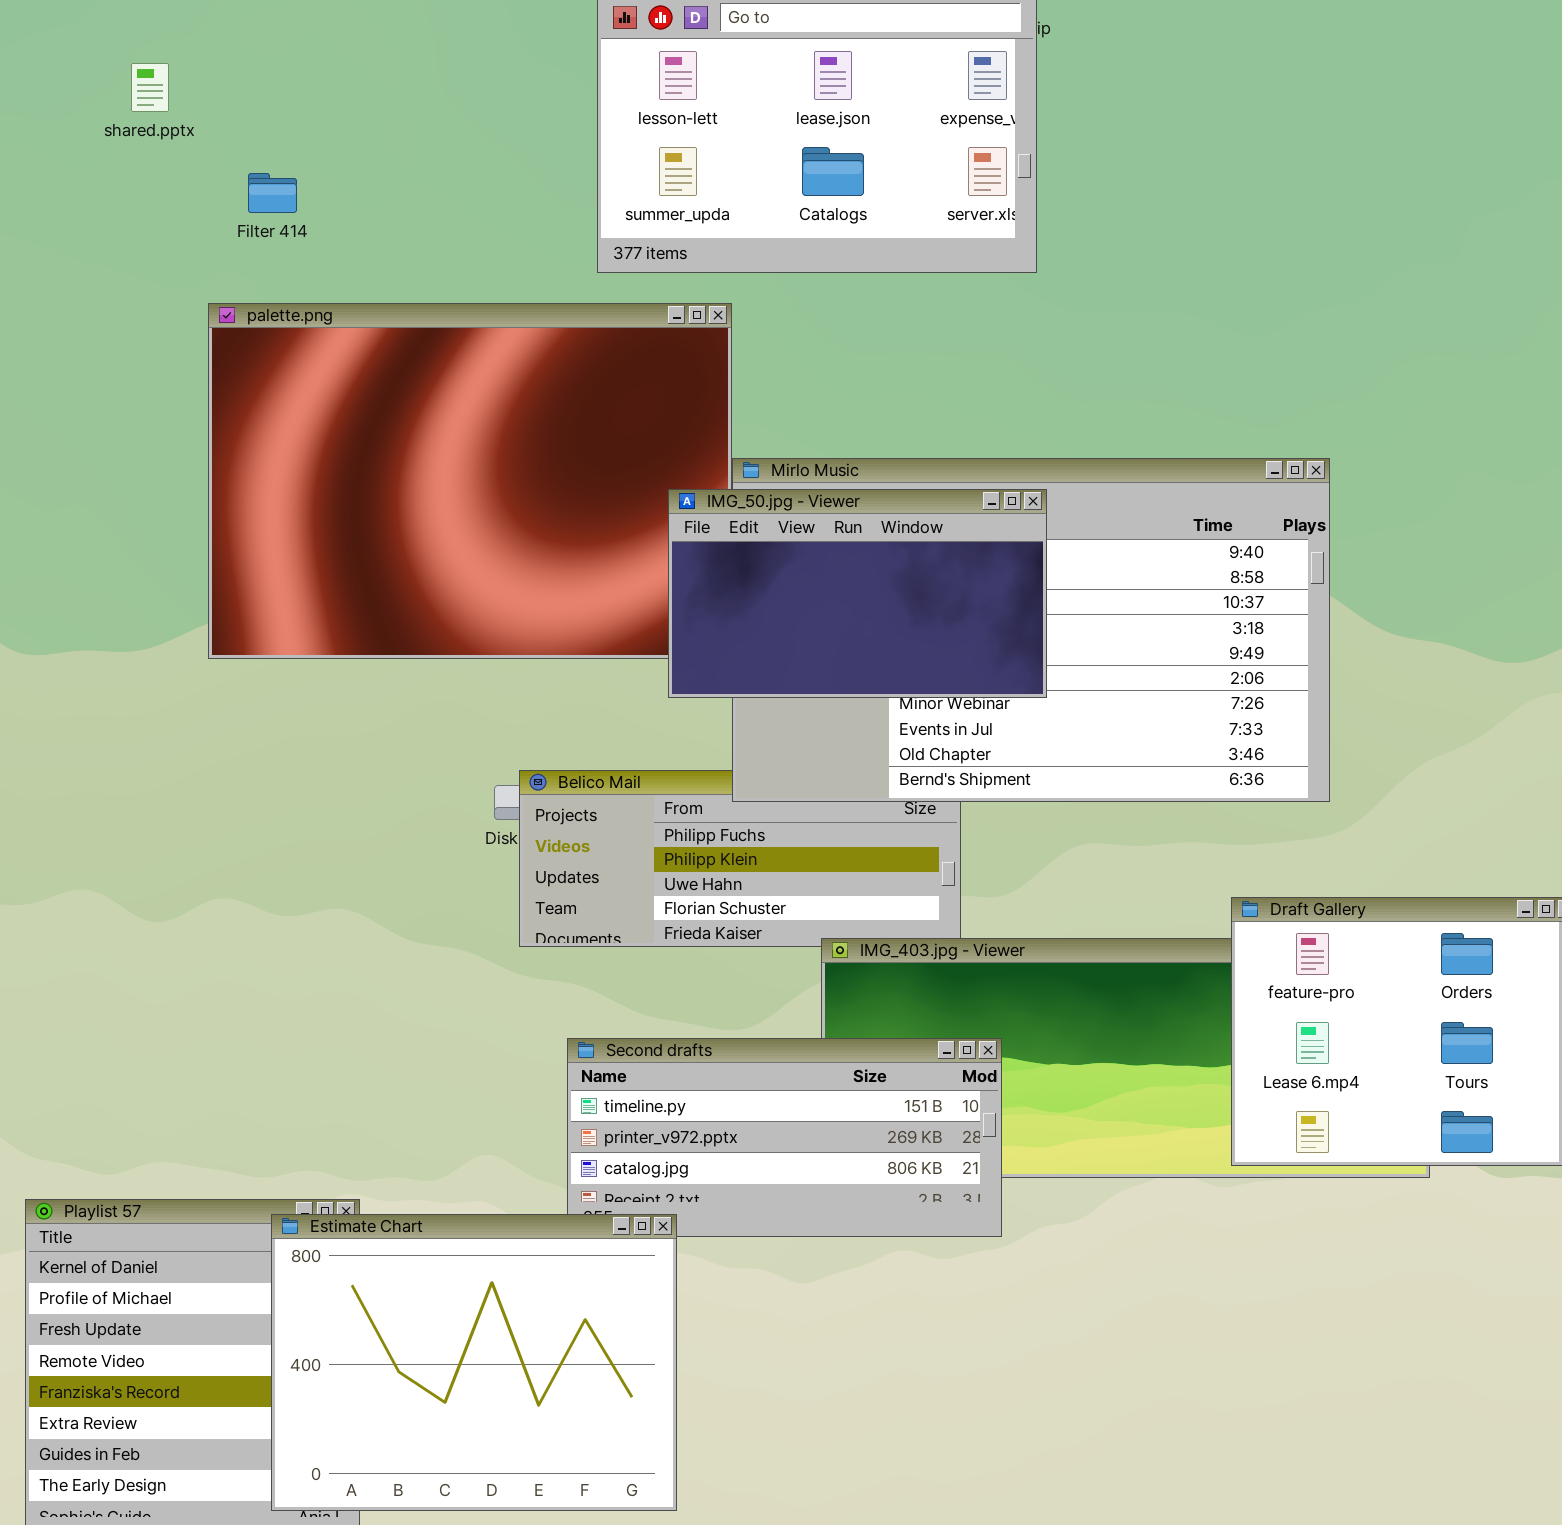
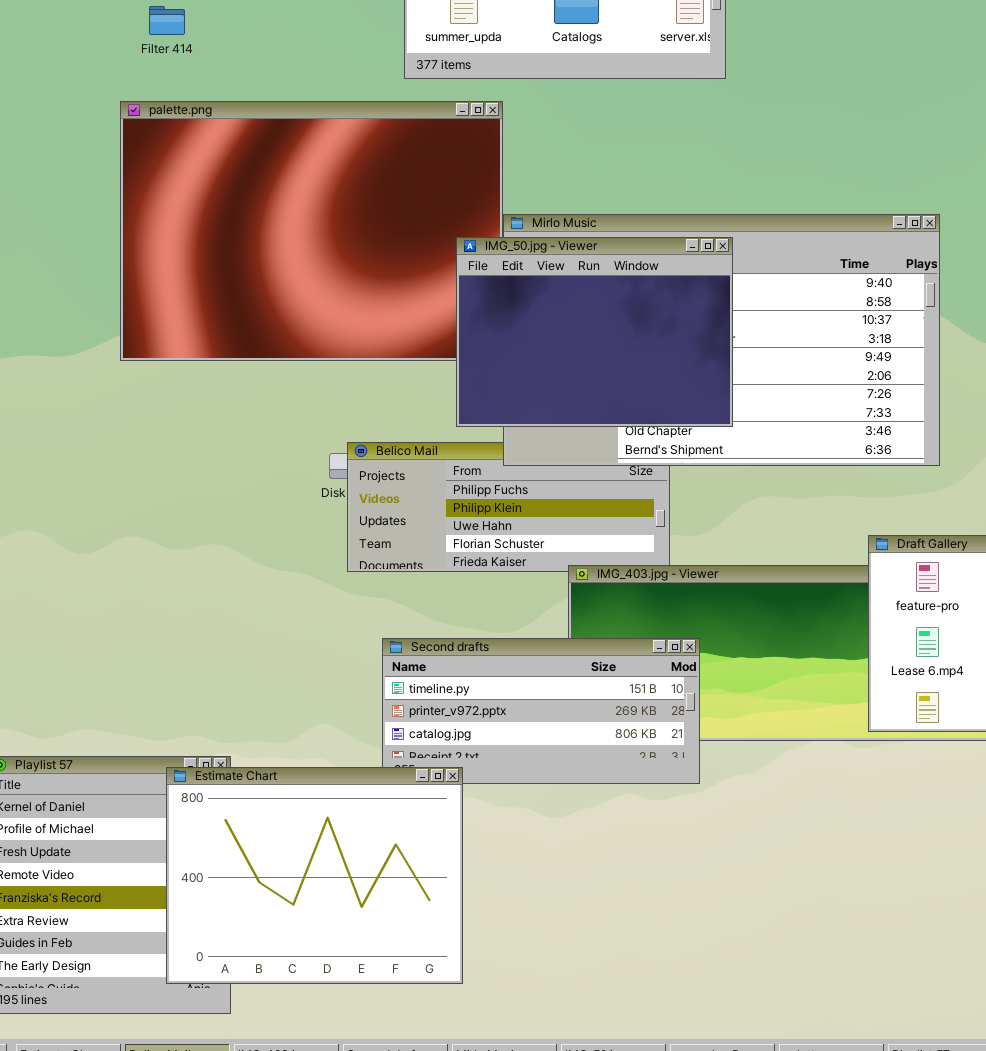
IMG_50.jpg - Viewer: [668,489,1047,698] -> [456,237,733,427], resized

